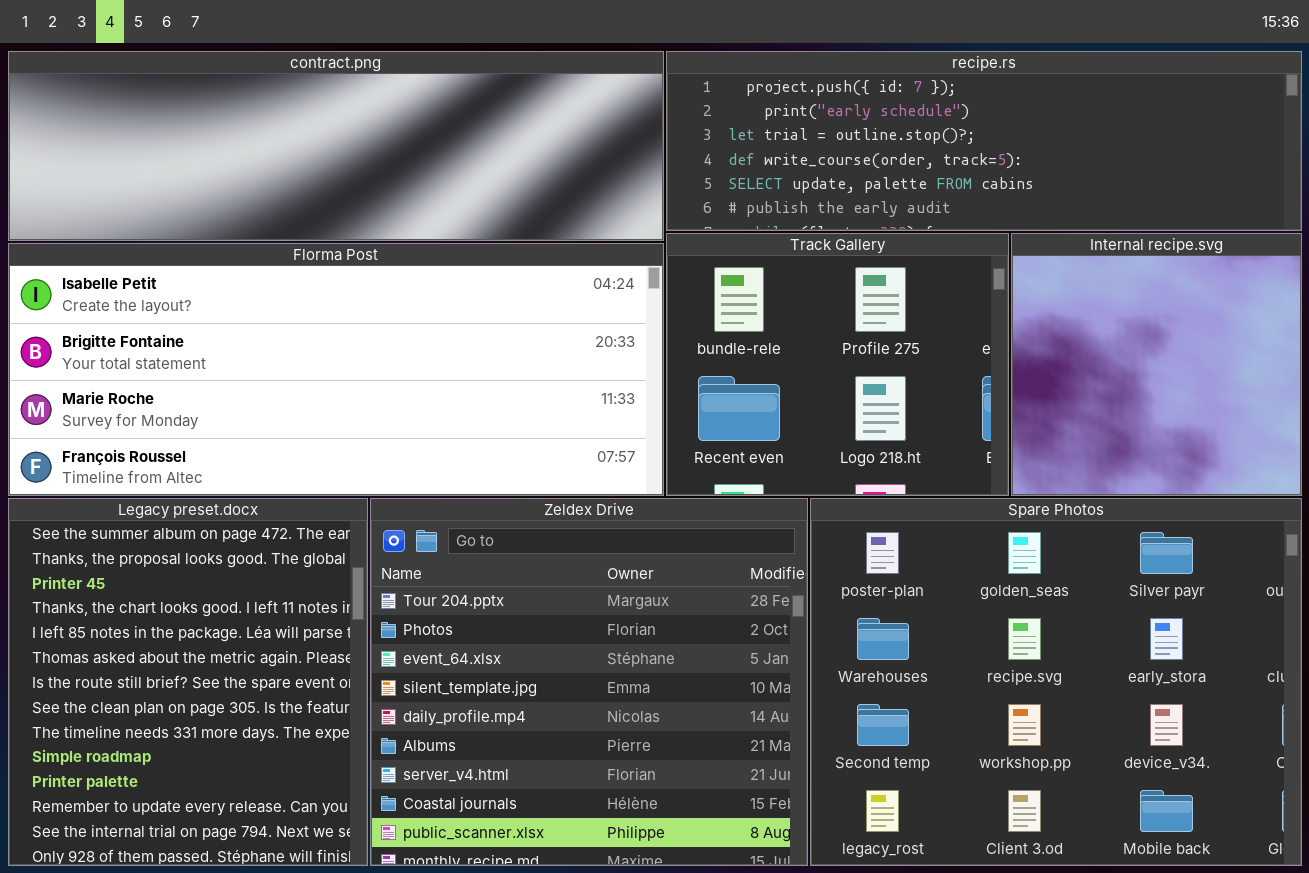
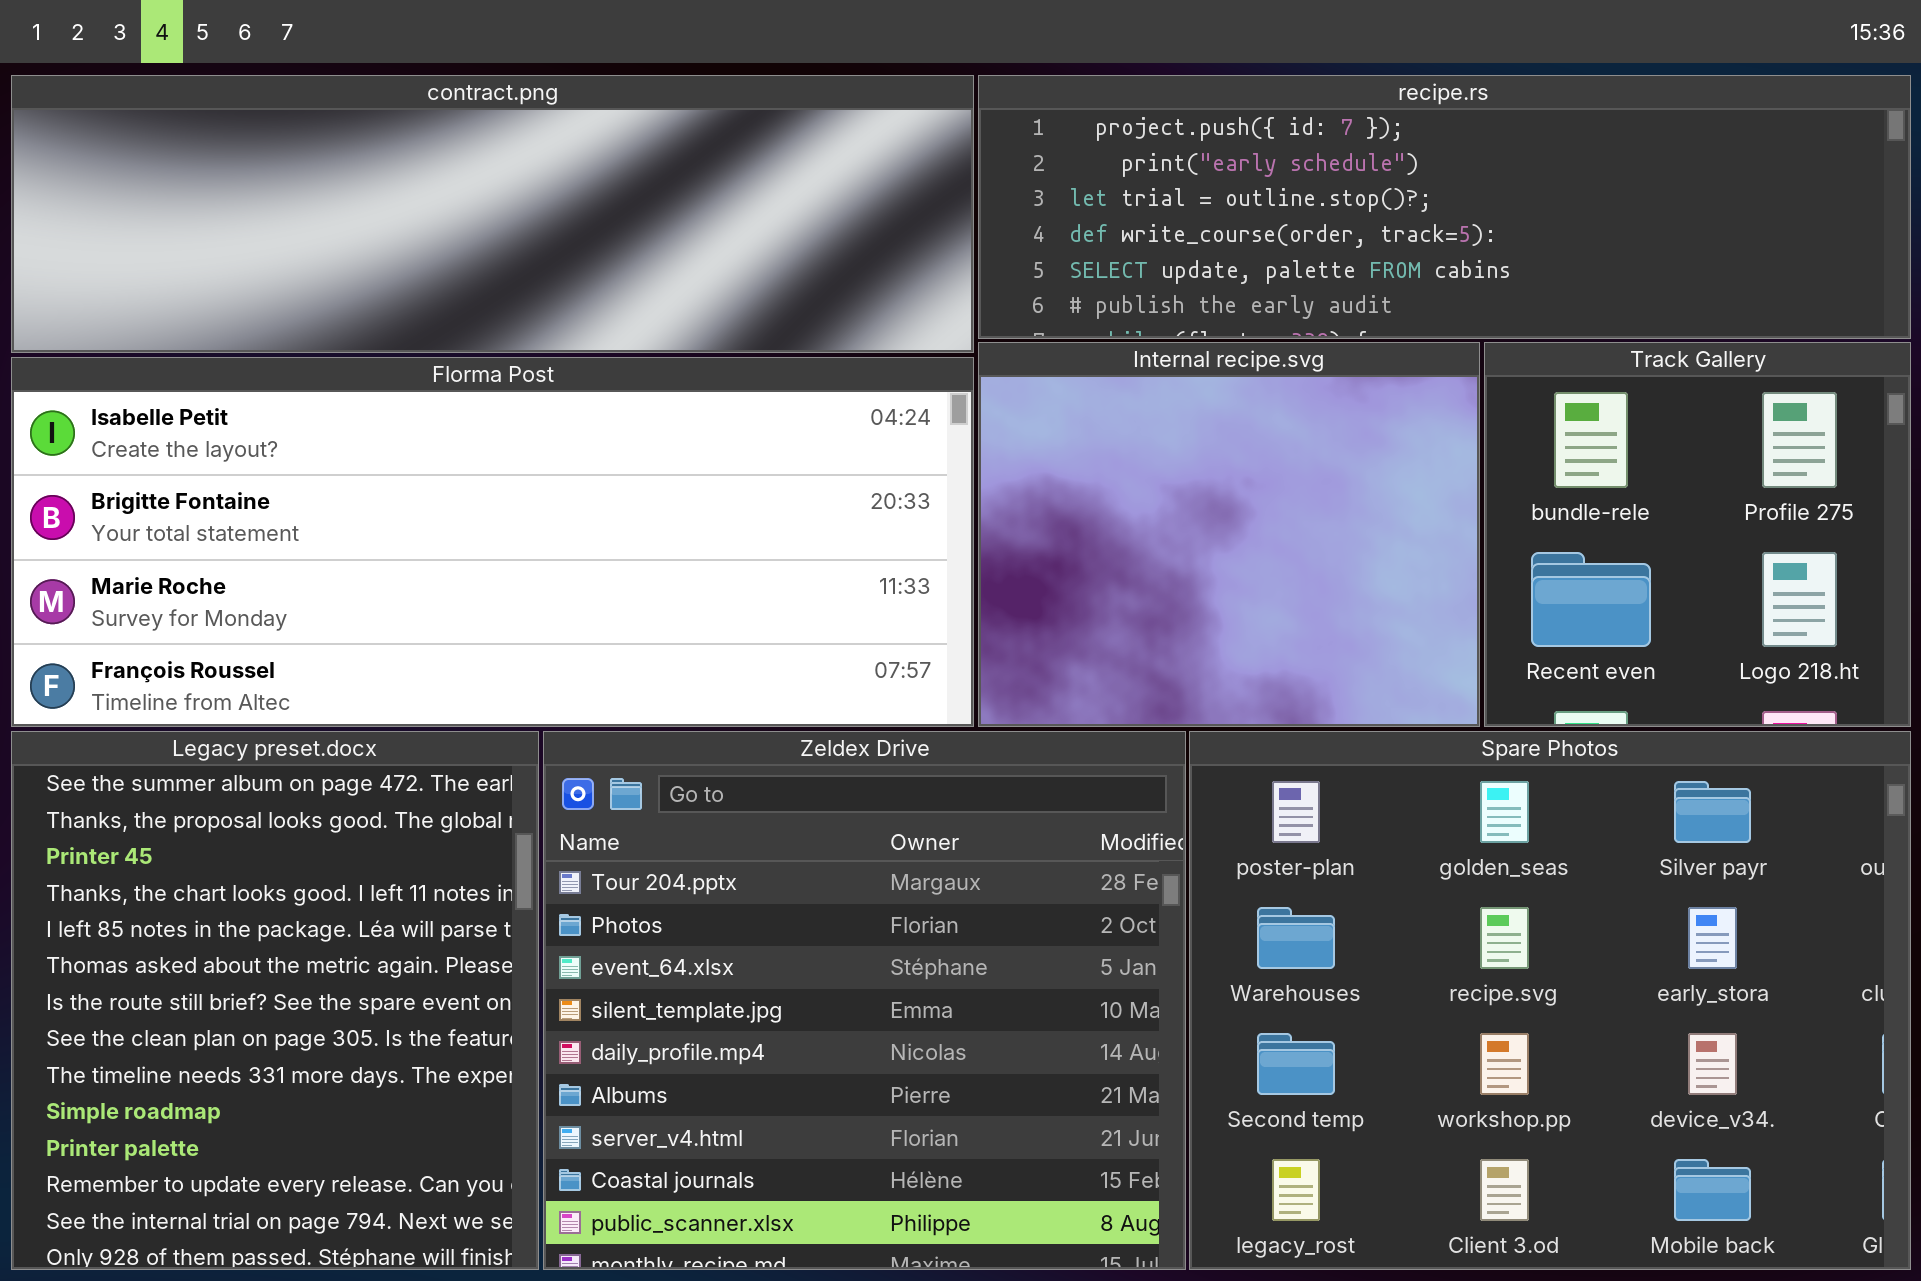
Track Gallery: [666,233,1009,496] -> [1484,342,1911,727], moved, resized
Internal recipe.svg: [1011,233,1302,496] -> [978,342,1480,727], moved, resized

